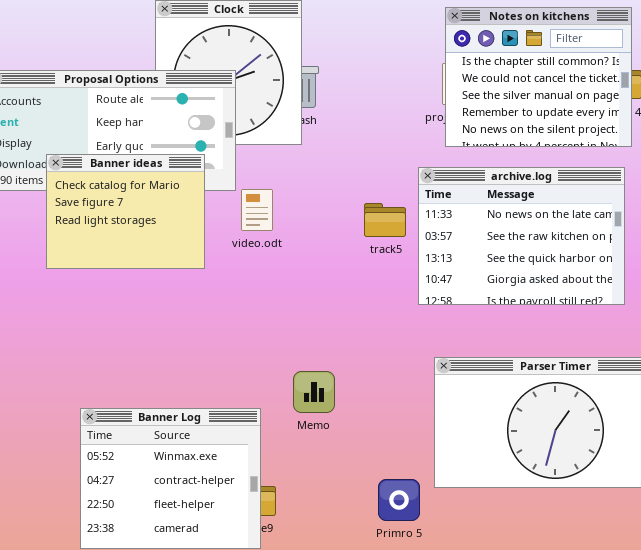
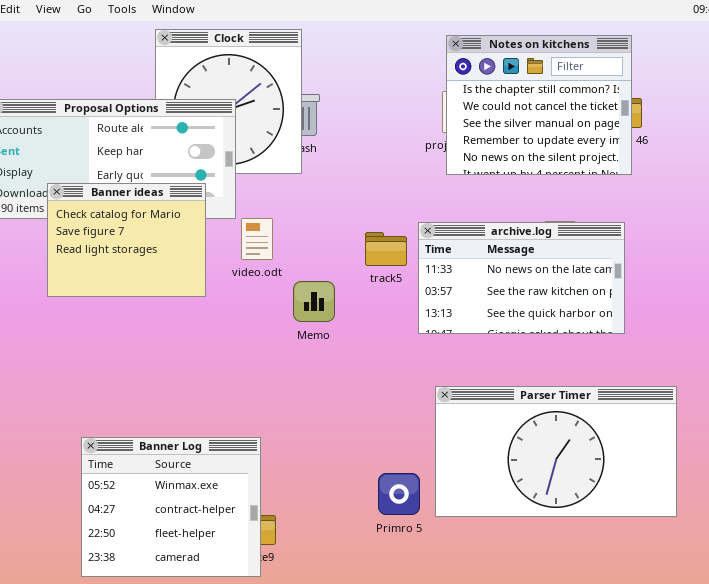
archive.log: [418,167,625,305] -> [418,222,625,334], resized
Memo: [293,371,335,413] -> [293,281,335,322], moved
Primro 5: [378,479,420,521] -> [378,473,420,515], moved

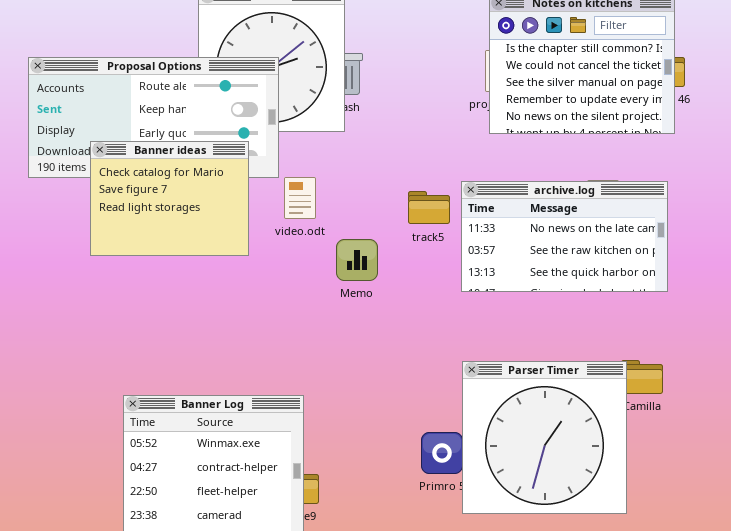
Parser Timer: [435,386,677,517] -> [462,361,627,514], moved, resized

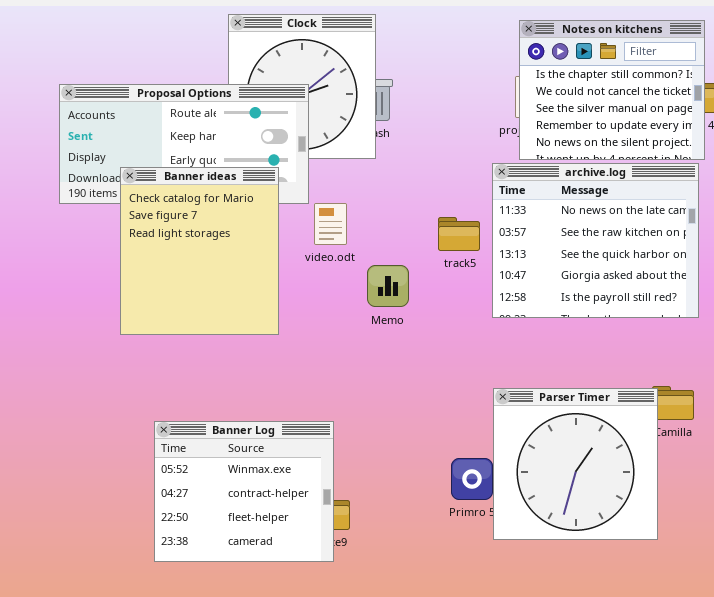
Banner ideas: [90,141,249,256] -> [120,167,279,335], resized
archive.log: [461,181,668,292] -> [492,163,699,318], resized

